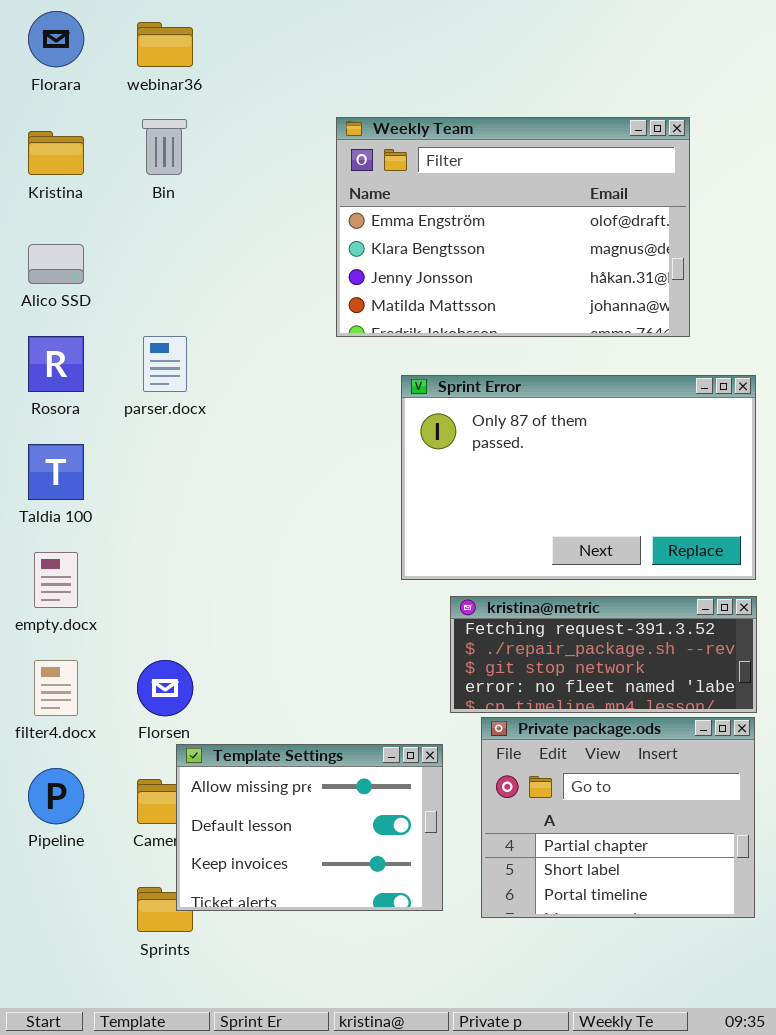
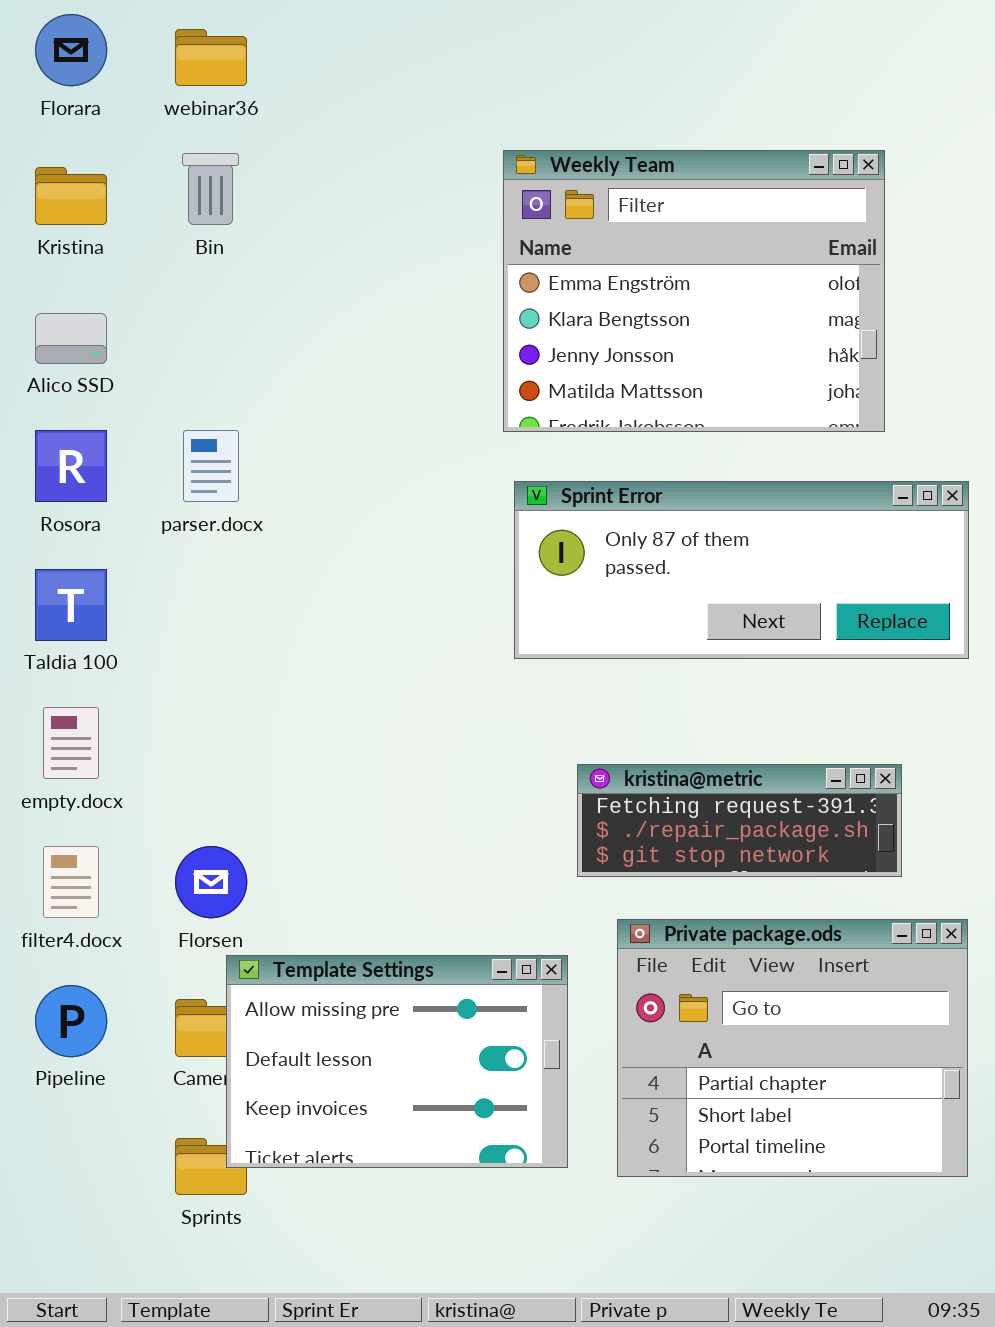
Weekly Team: [336,117,690,337] -> [503,150,885,432], resized
Sprint Error: [401,375,756,580] -> [514,481,969,659], resized
kristina@metric: [450,596,757,713] -> [577,764,902,877], resized

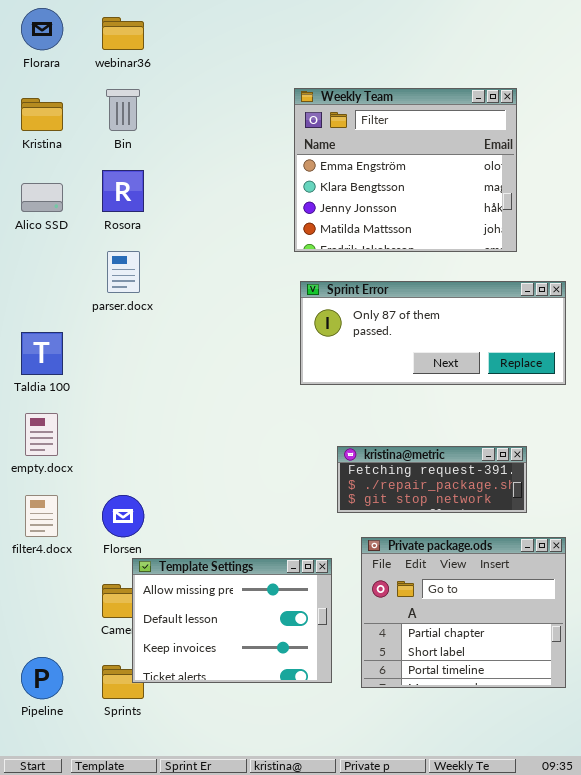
Rosora: [35,430,107,502] -> [102,170,144,212], moved
Pipeline: [35,985,107,1057] -> [21,657,63,699], moved

